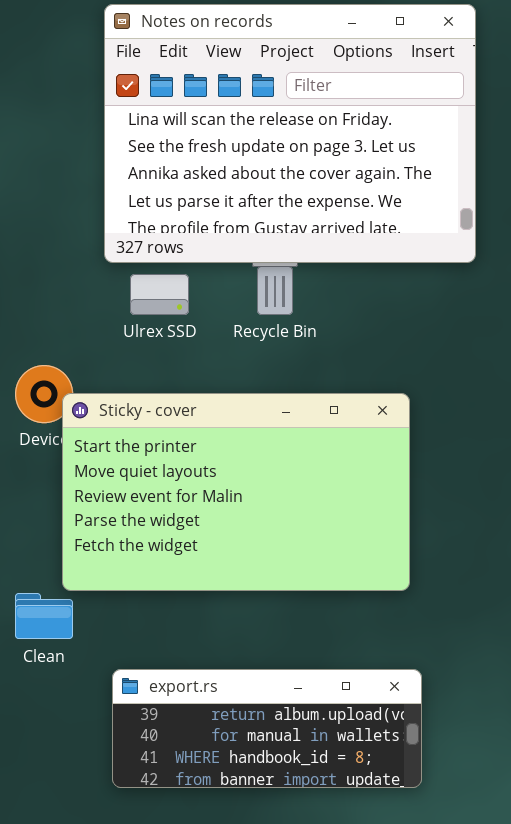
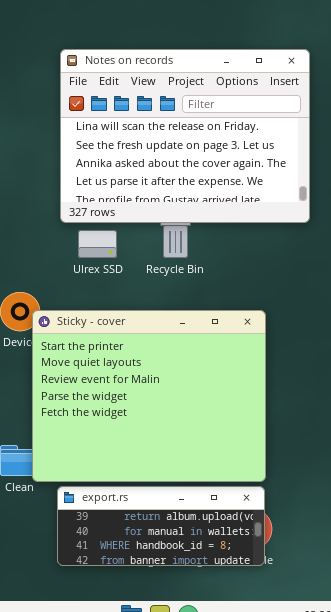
Sticky - cover: [62,393,410,591] -> [32,310,266,482], resized
export.rs: [112,669,422,788] -> [57,486,265,566], moved

